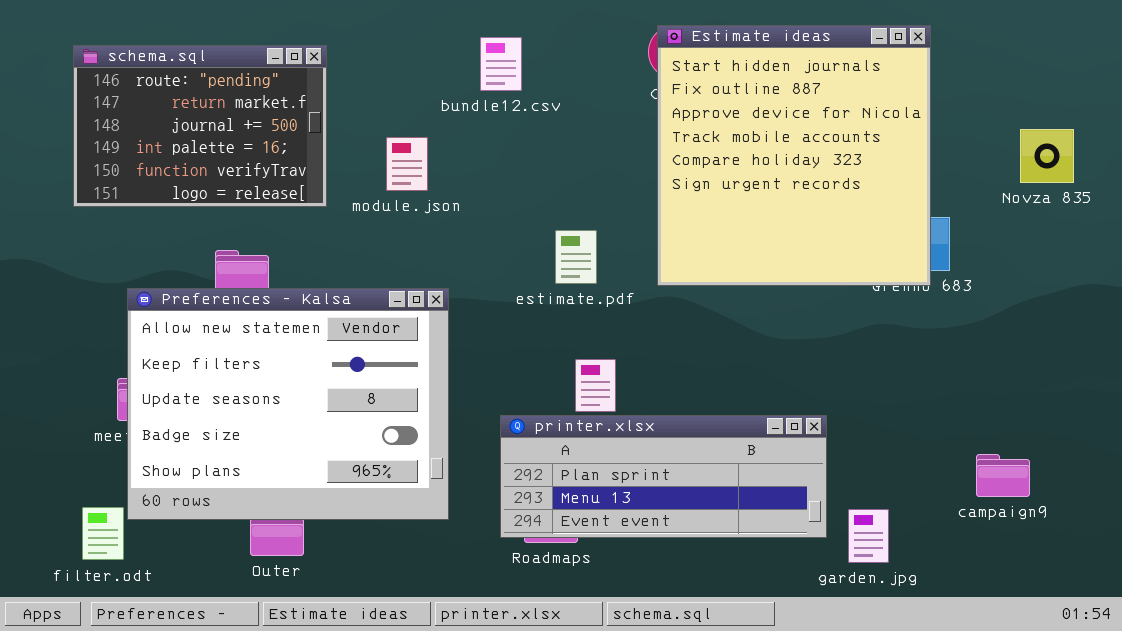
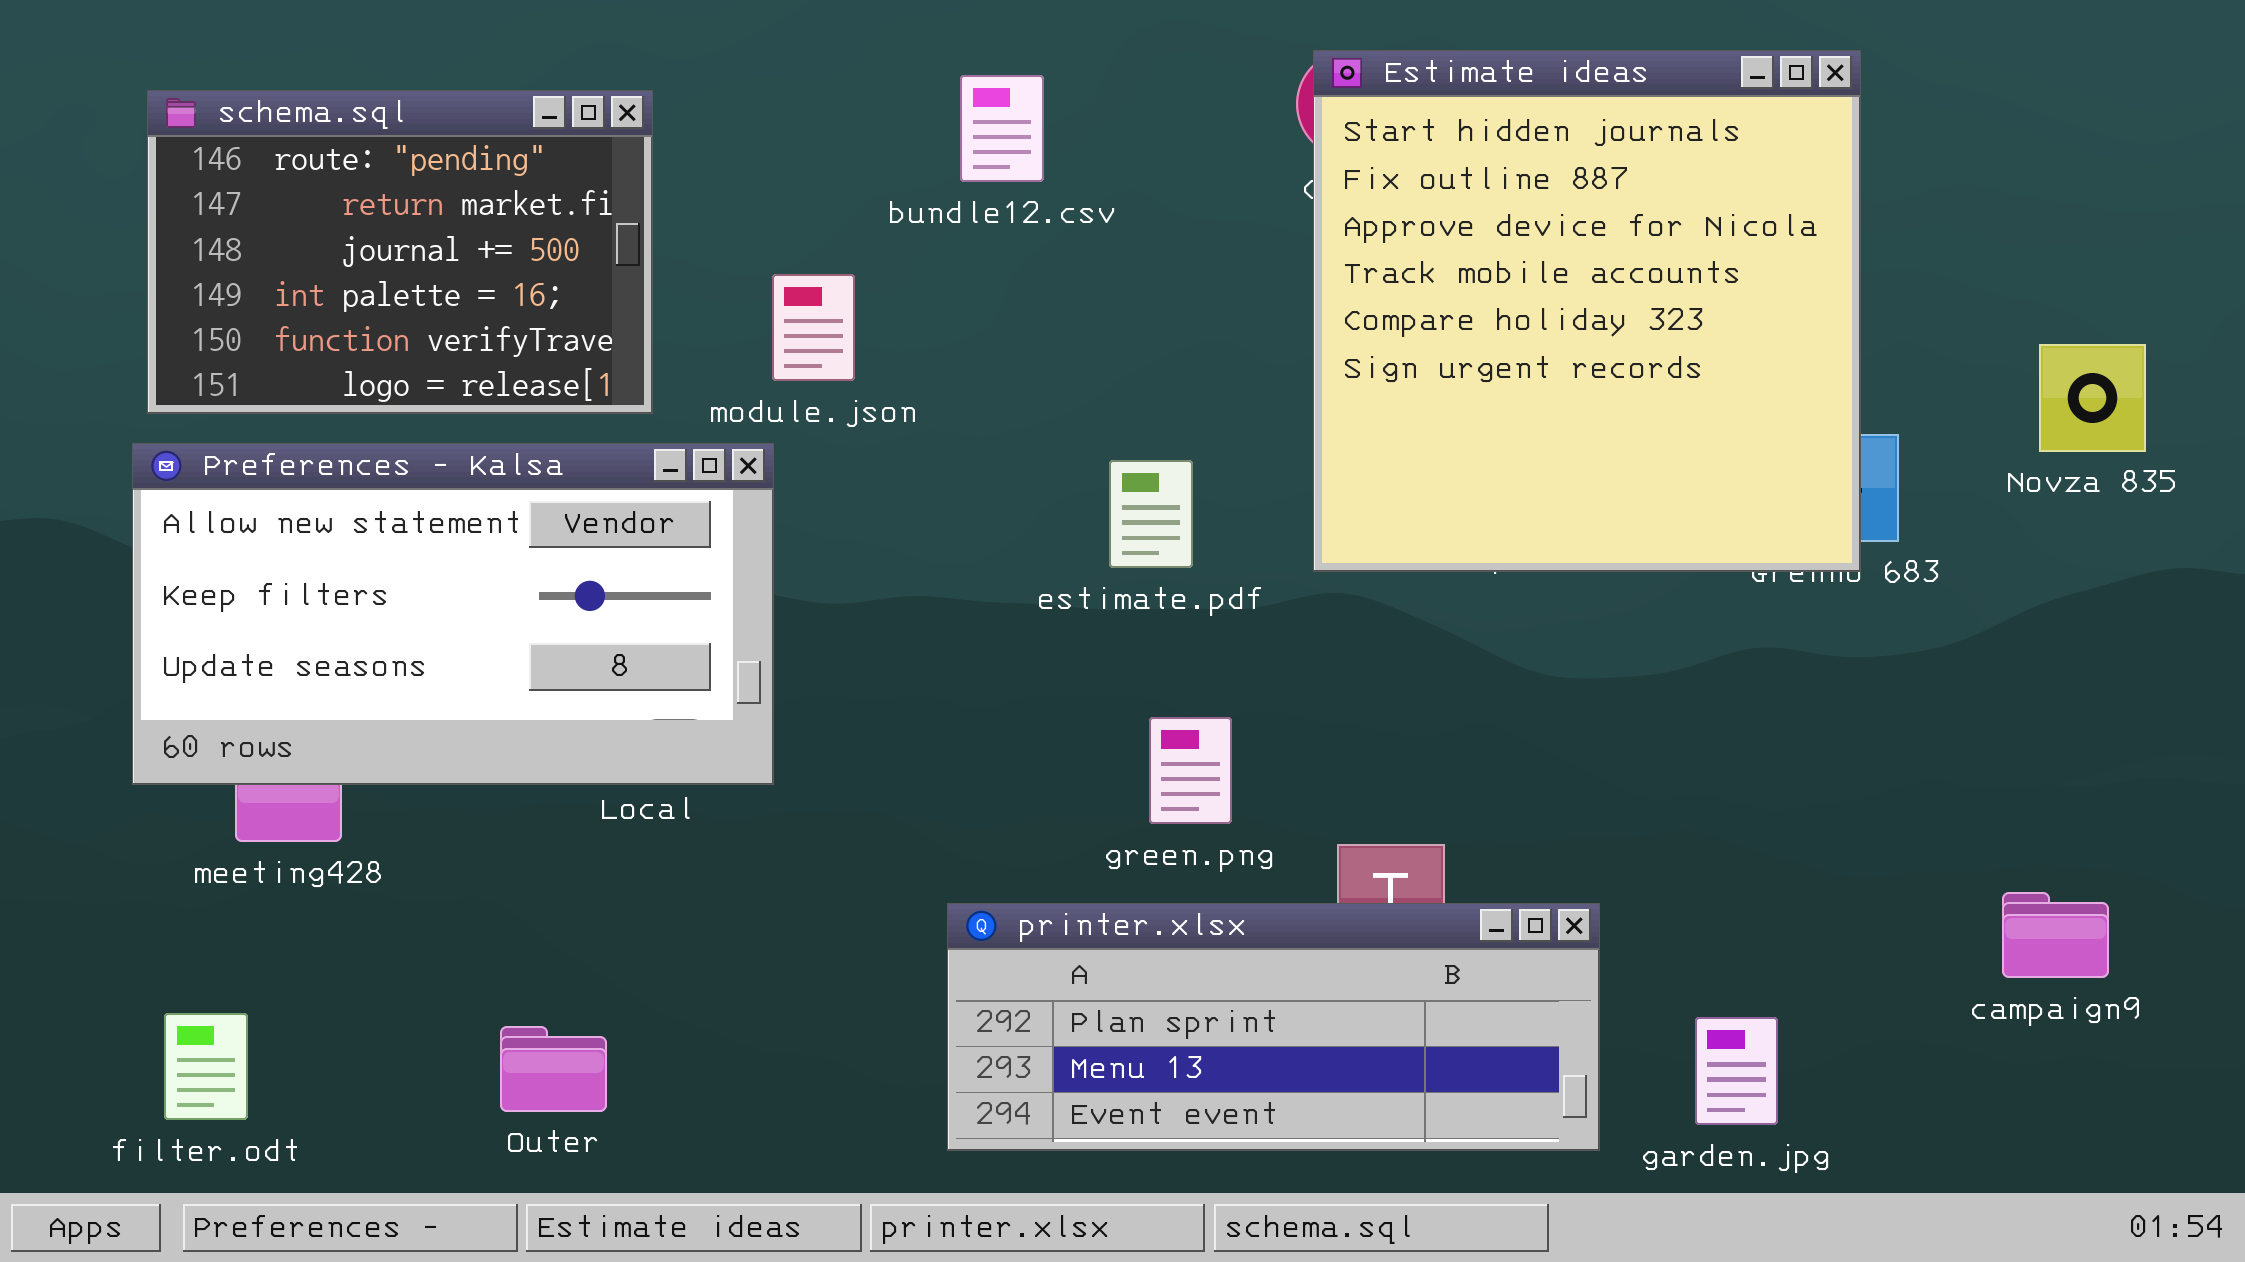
Novza 835: [1020,129,1074,183] -> [2039,344,2146,452], moved
Preferences - Kalsa: [127,288,449,520] -> [132,443,774,785], moved, resized
printer.xlsx: [500,415,827,538] -> [947,903,1600,1151], moved
campaign9: [976,454,1030,497] -> [2002,892,2109,978], moved

